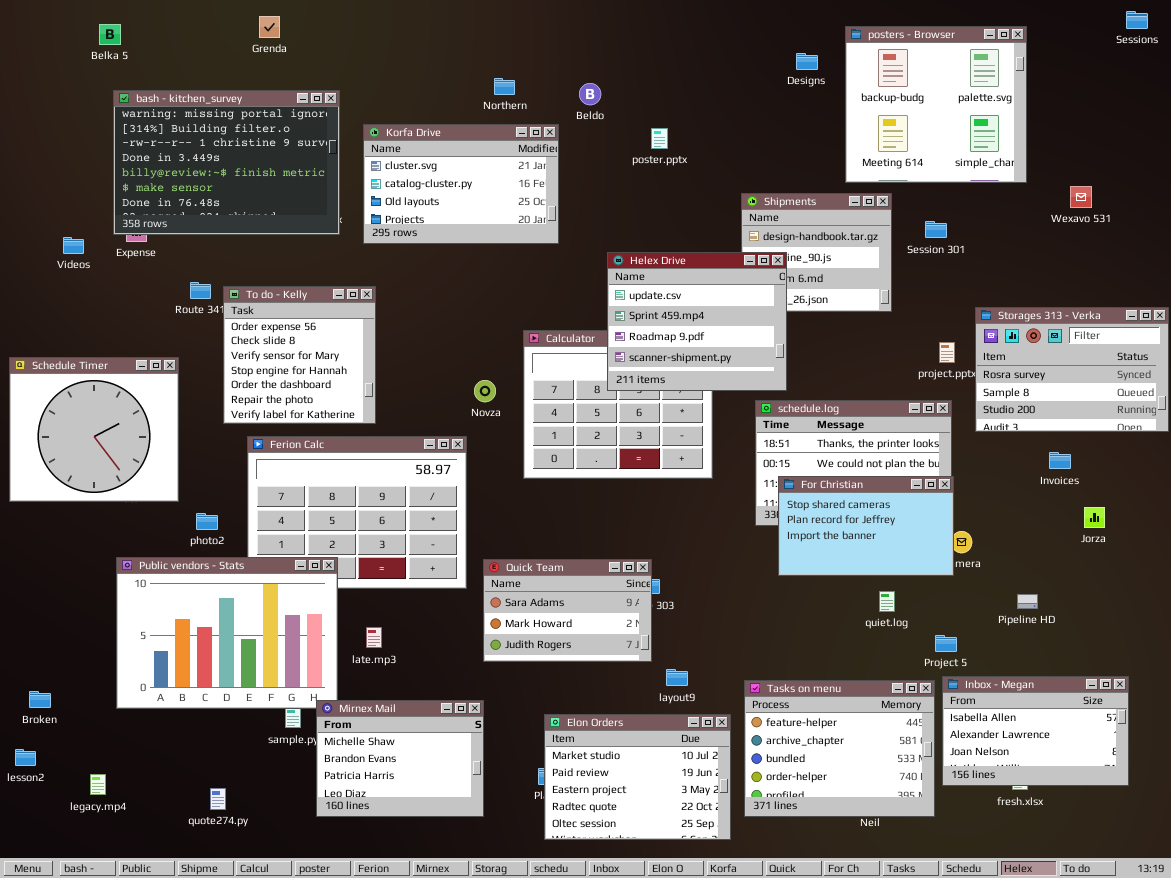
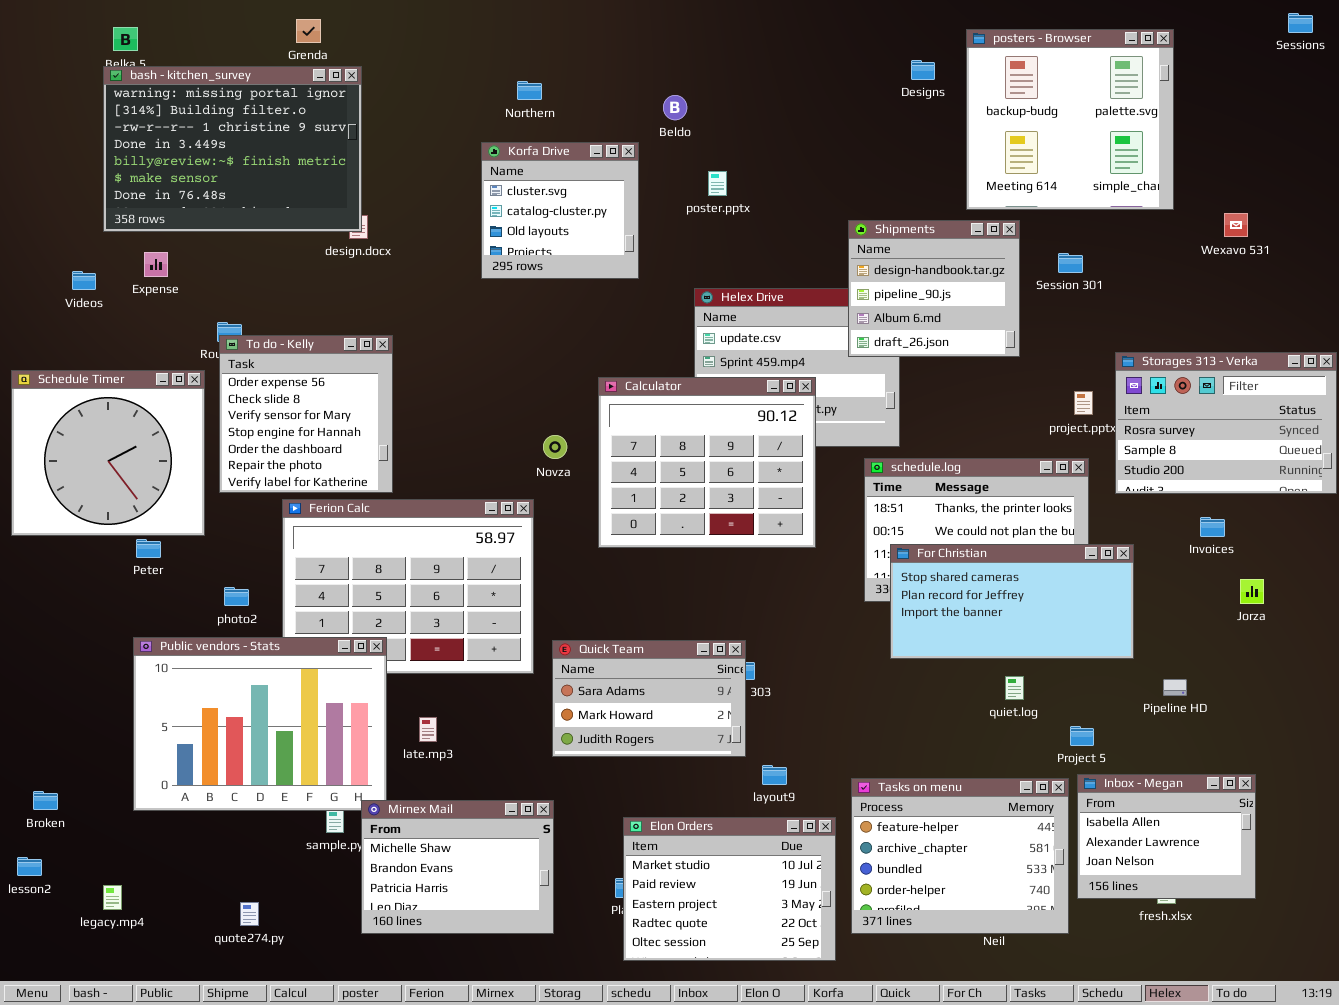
Northern: [494,78,515,95] -> [517,81,542,100], moved
bash - kitchen_survey: [113,90,340,235] -> [103,66,362,232], moved
Korfa Drive: [363,124,559,244] -> [481,142,639,279], resized
poster.pptx: [651,128,668,149] -> [708,171,727,196], moved
Shipments: [741,193,892,312] -> [848,220,1020,357], raised
To do - Kelly: [223,286,376,424] -> [219,335,393,493], moved
Calculator: [523,330,713,479] -> [598,377,816,548], raised
Schedule Timer: [9,357,179,502] -> [11,370,205,536], moved
For Christian: [778,476,954,576] -> [890,544,1134,659], resized
Inbox - Megan: [942,676,1129,786] -> [1077,774,1256,899], resized

